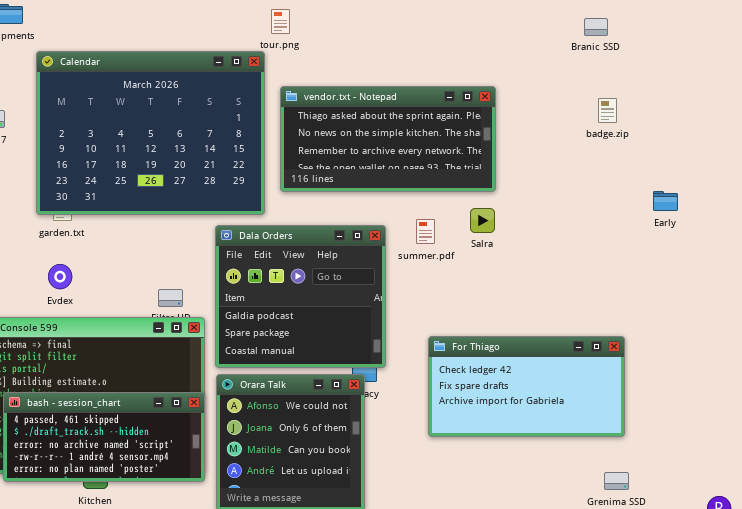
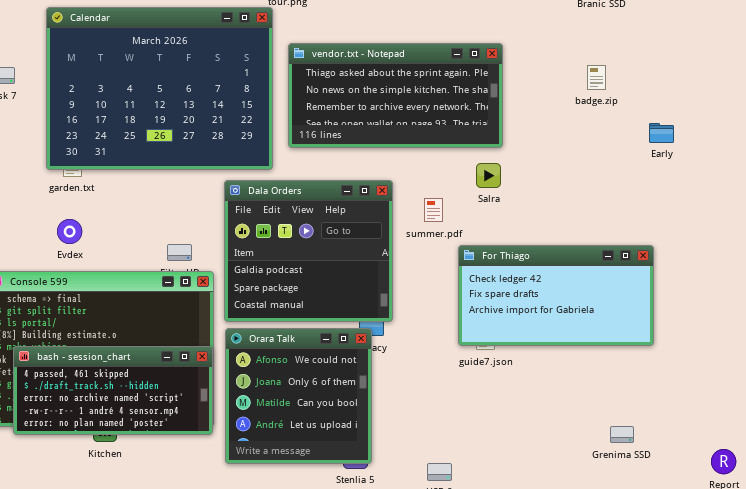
badge.zip: [598,98,617,123] -> [587,65,606,90], moved
Early: [653,191,678,211] -> [649,123,674,143], moved
summer.pdf: [416,219,435,244] -> [424,198,443,222], moved
For Thiago: [428,336,625,437] -> [458,245,654,346], moved

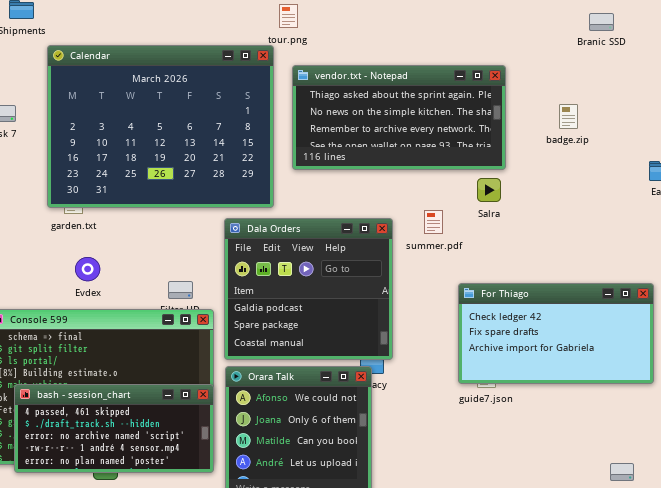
vendor.txt - Notepad: [288,43,503,148] -> [292,65,506,170], moved
badge.zip: [587,65,606,90] -> [559,104,578,129], moved
Salra: [476,163,501,188] -> [477,178,501,202], moved
summer.pdf: [424,198,443,222] -> [424,210,443,234], moved
Evdex: [57,219,82,244] -> [75,257,100,281], moved

